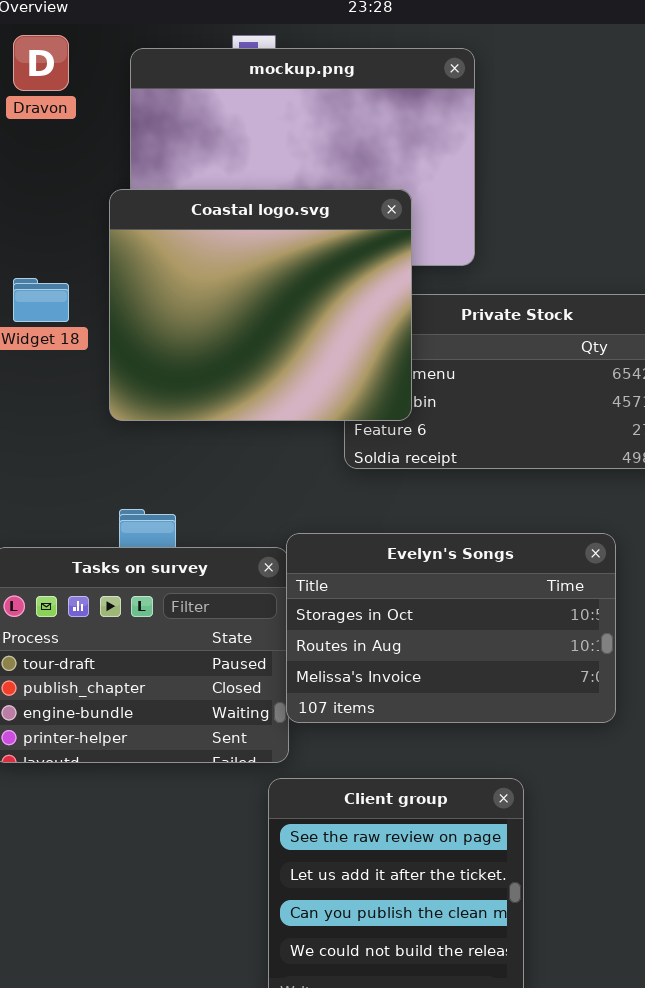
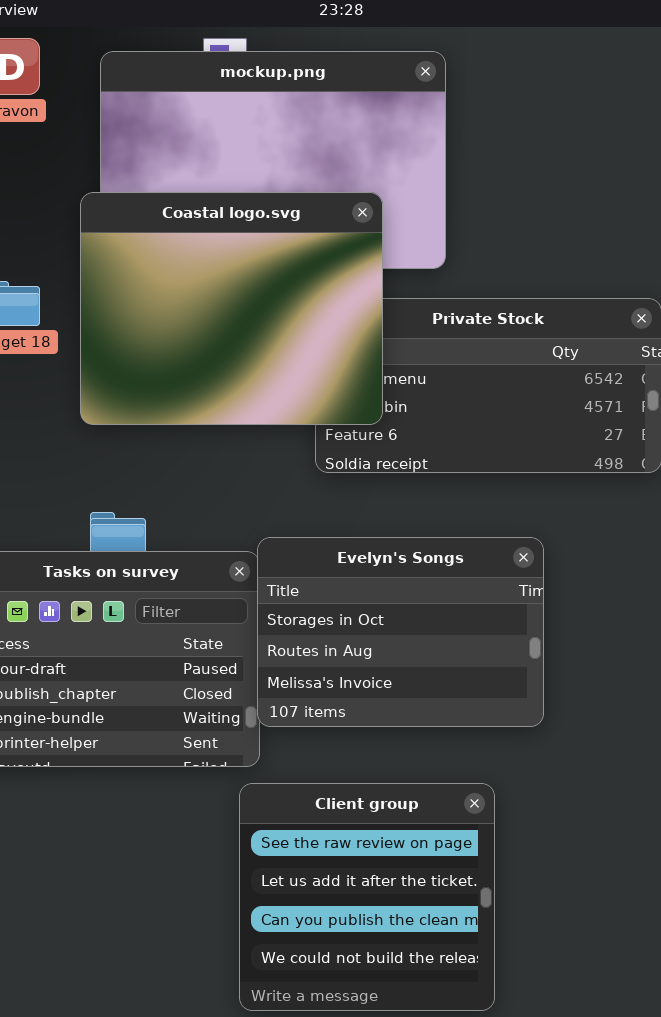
Evelyn's Songs: [286,533,616,723] -> [257,537,544,727], resized

